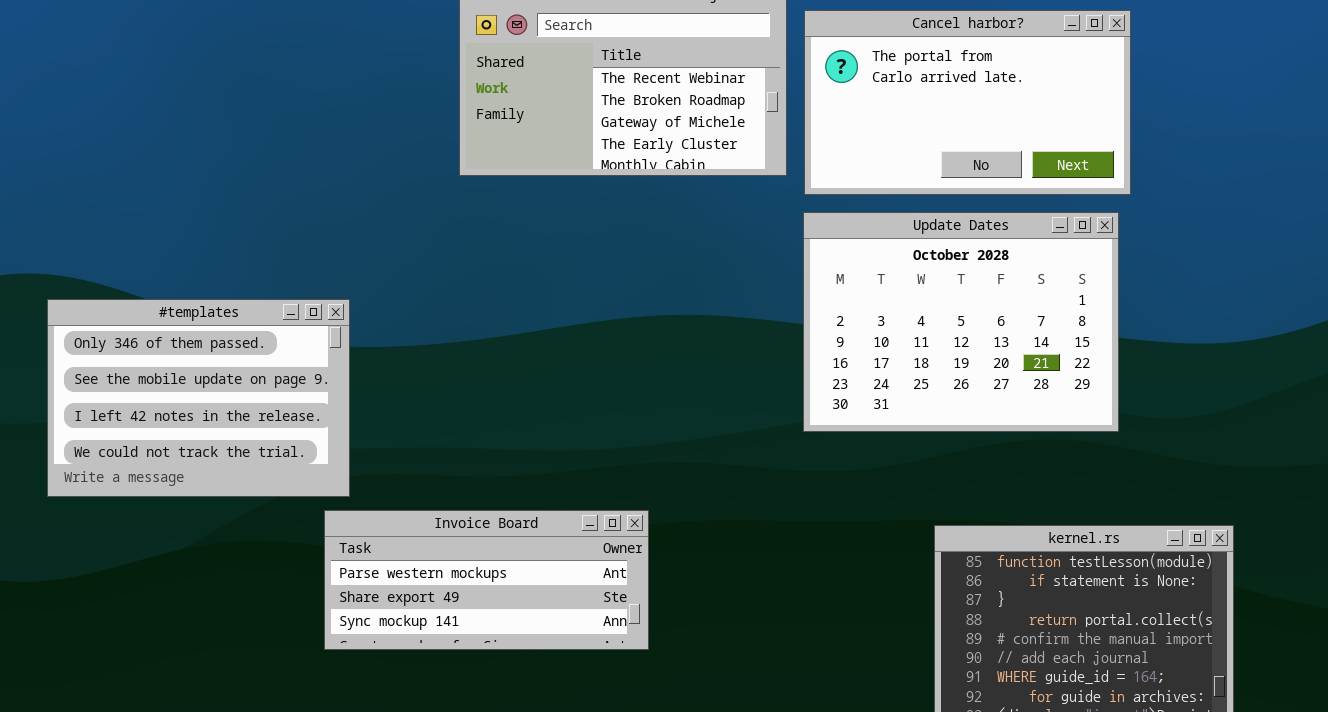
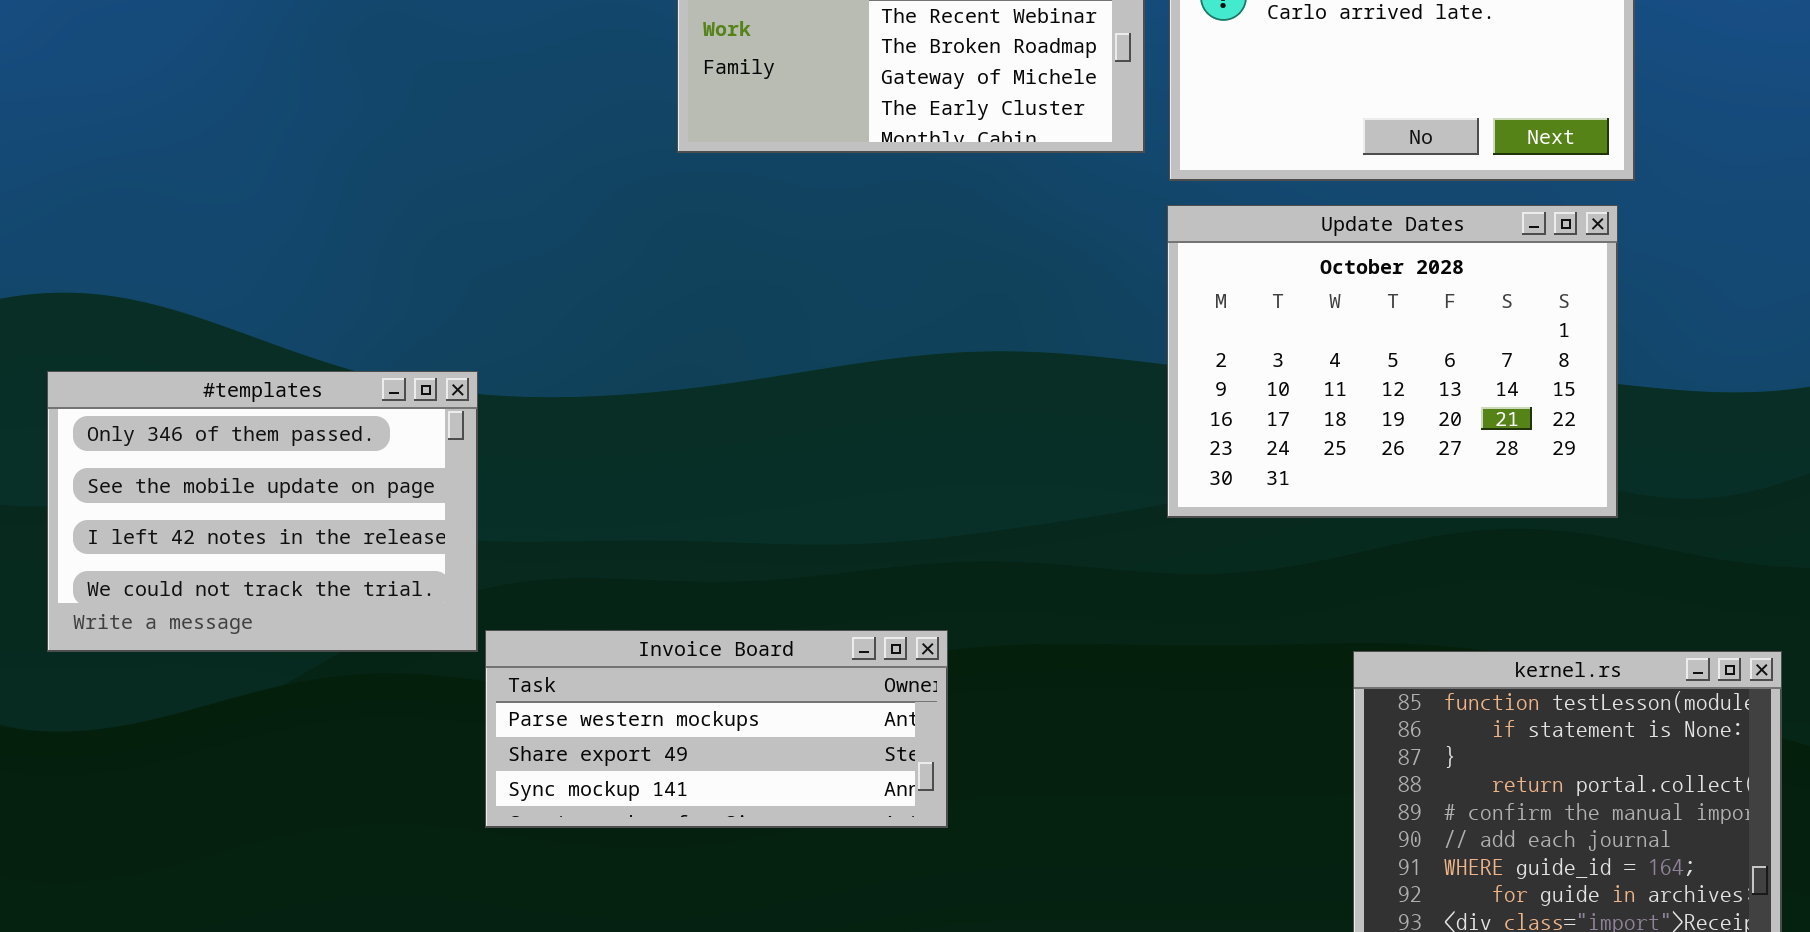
#templates: [47,299,350,497] -> [47,371,478,652], moved

